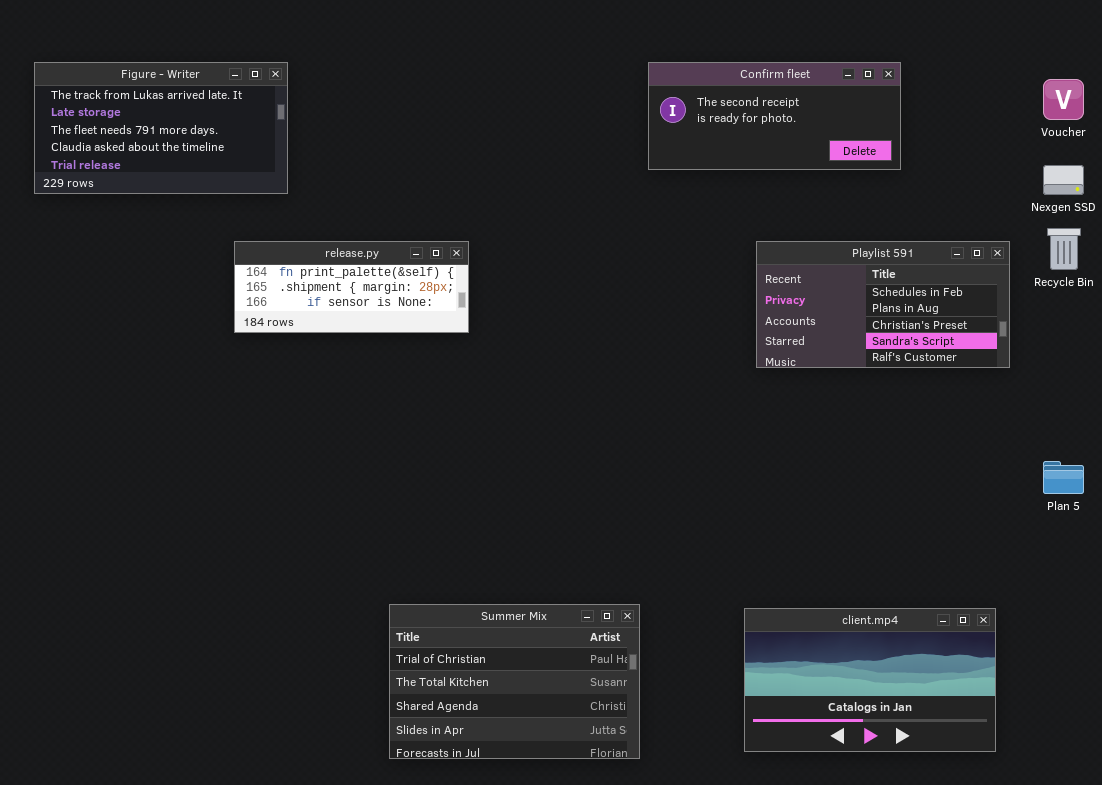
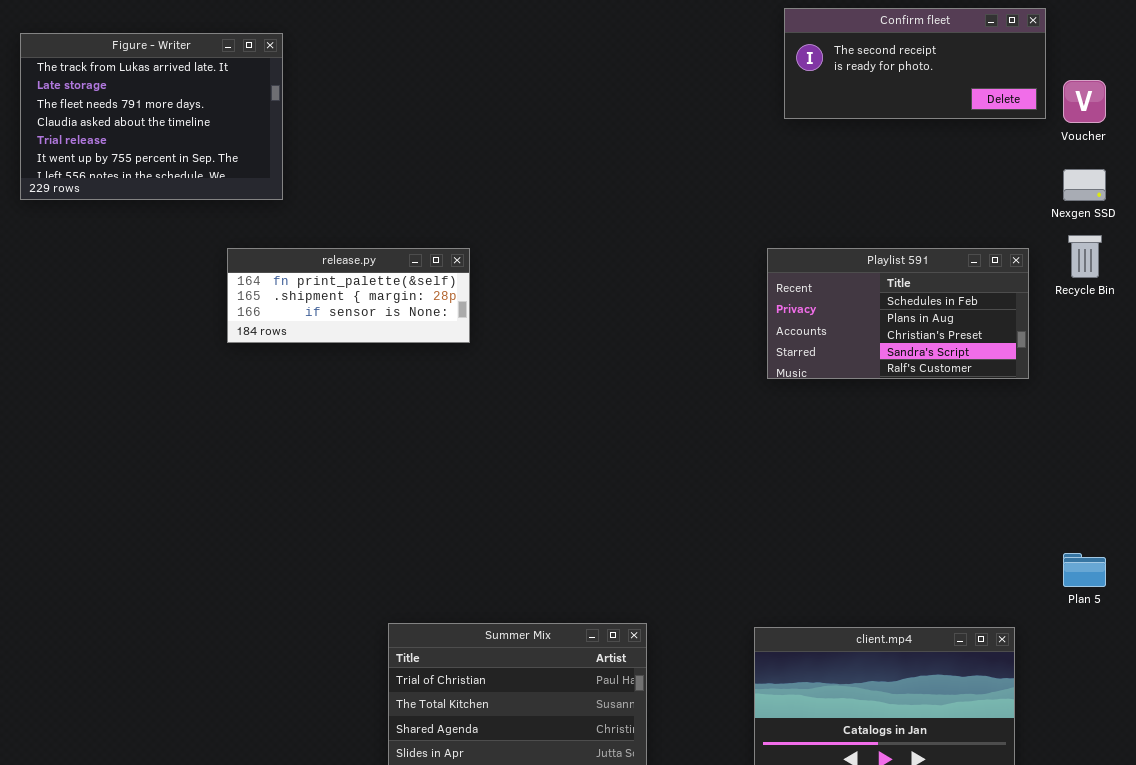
Figure - Writer: [34,62,288,194] -> [20,33,283,200], resized
Confirm fleet: [648,62,901,170] -> [784,8,1046,119], moved
Plan 5: [1043,461,1084,494] -> [1063,553,1106,587], moved

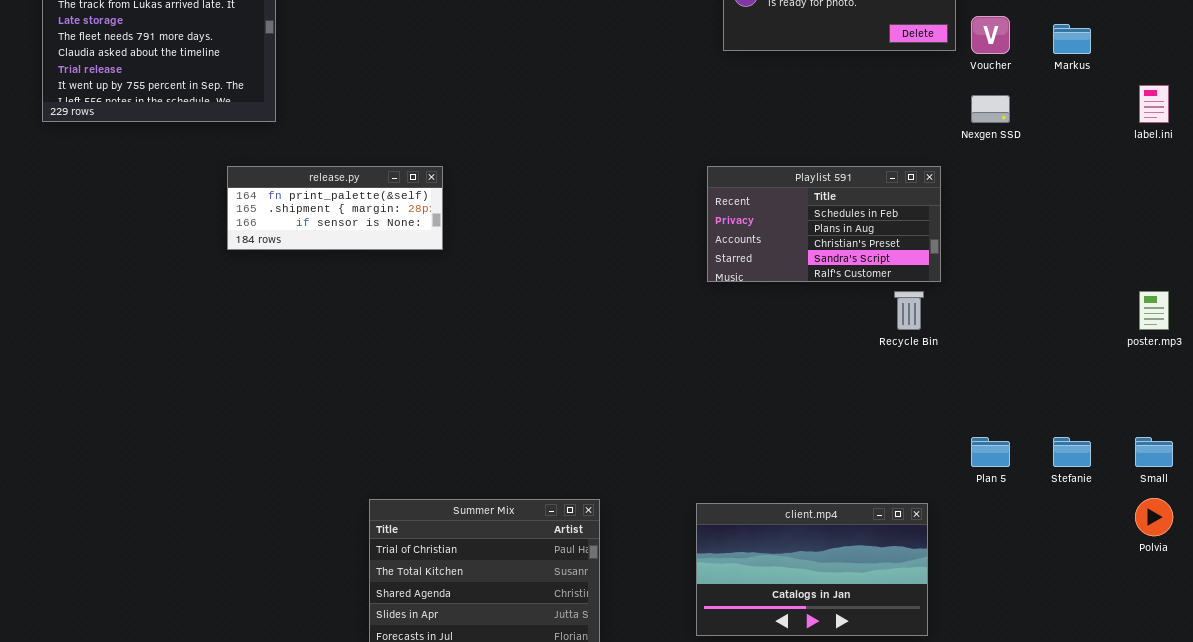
Recycle Bin: [1068,235,1102,278] -> [894,291,924,330], moved

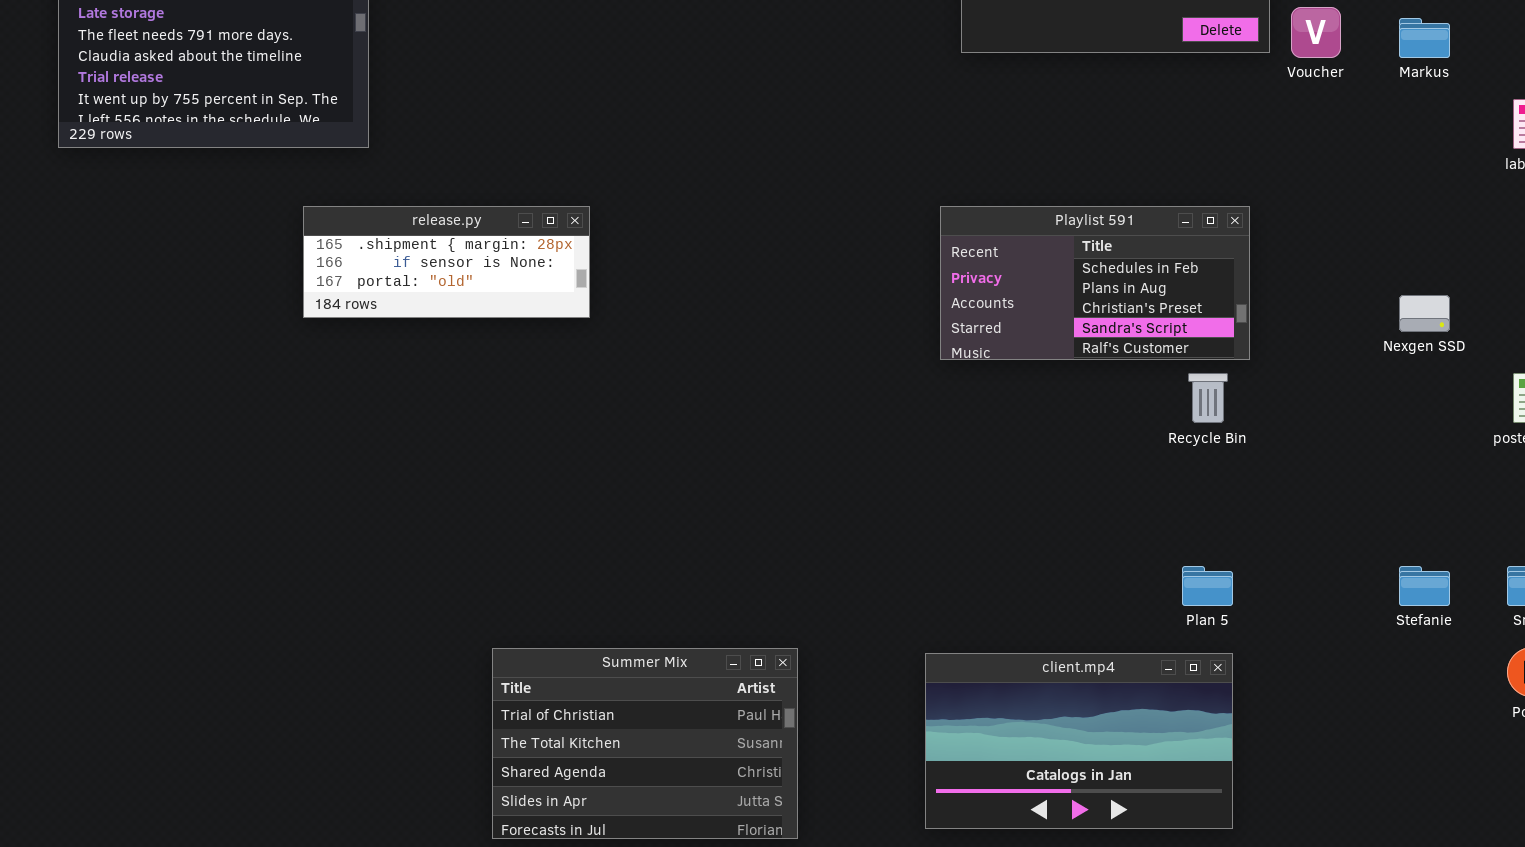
Nexgen SSD: [971,95,1010,123] -> [1399,295,1450,332], moved
release.py: [227,166,443,250] -> [303,206,590,318], scrolled down 1 row
Plan 5: [971,437,1010,467] -> [1182,566,1233,606], moved

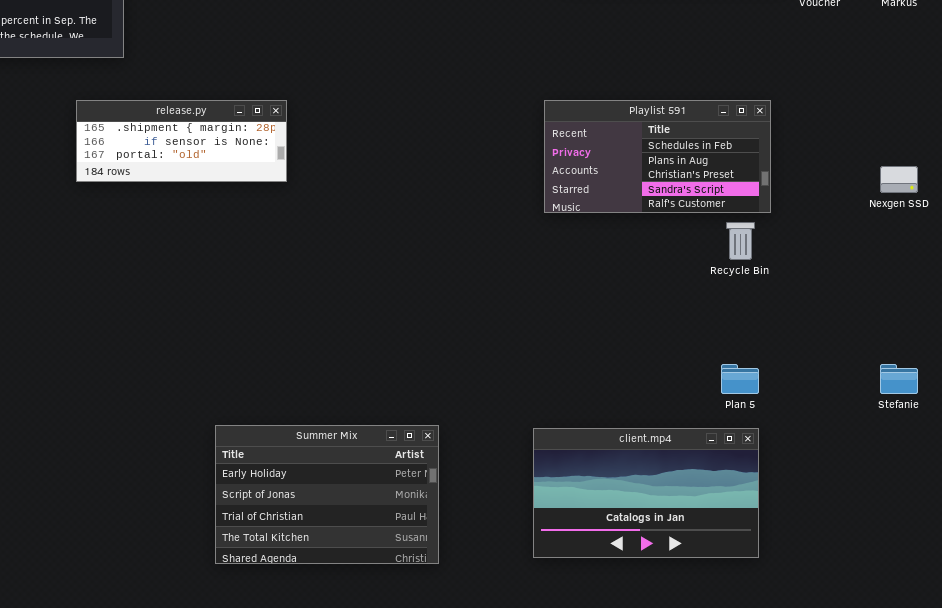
Summer Mix: [492,648,798,839] -> [215,425,439,564], scrolled up 2 rows

